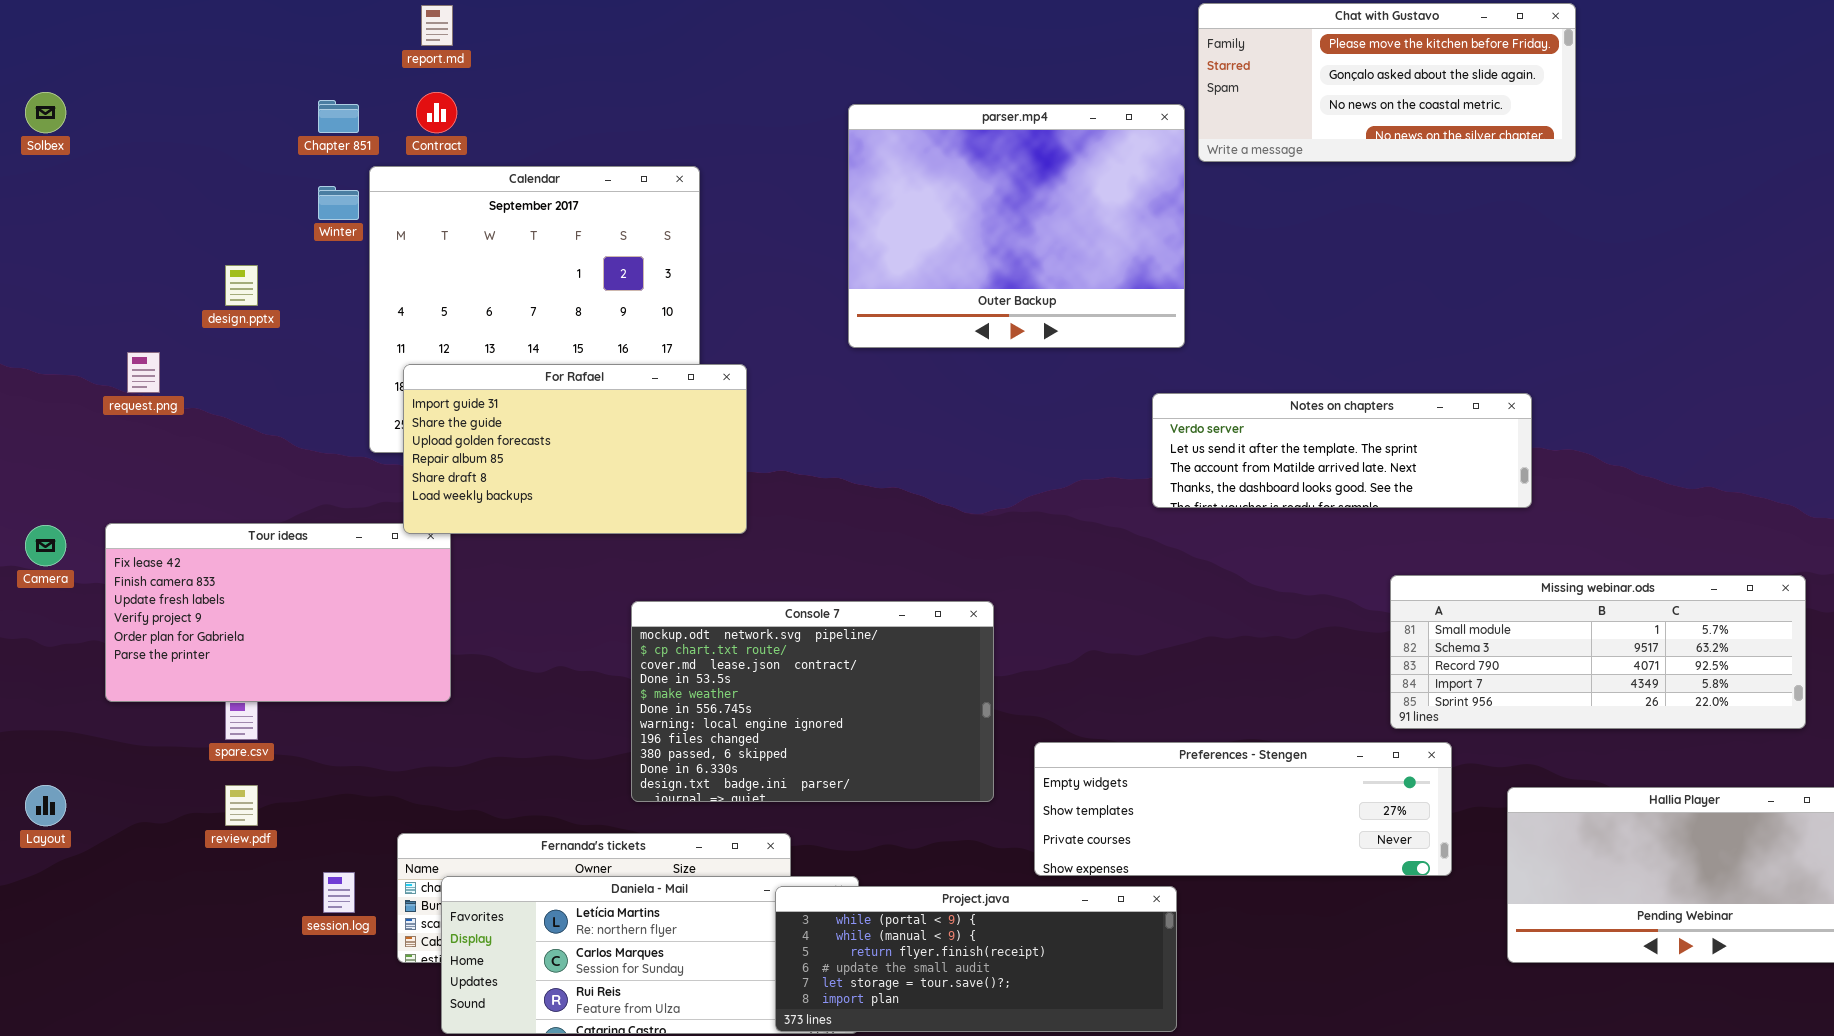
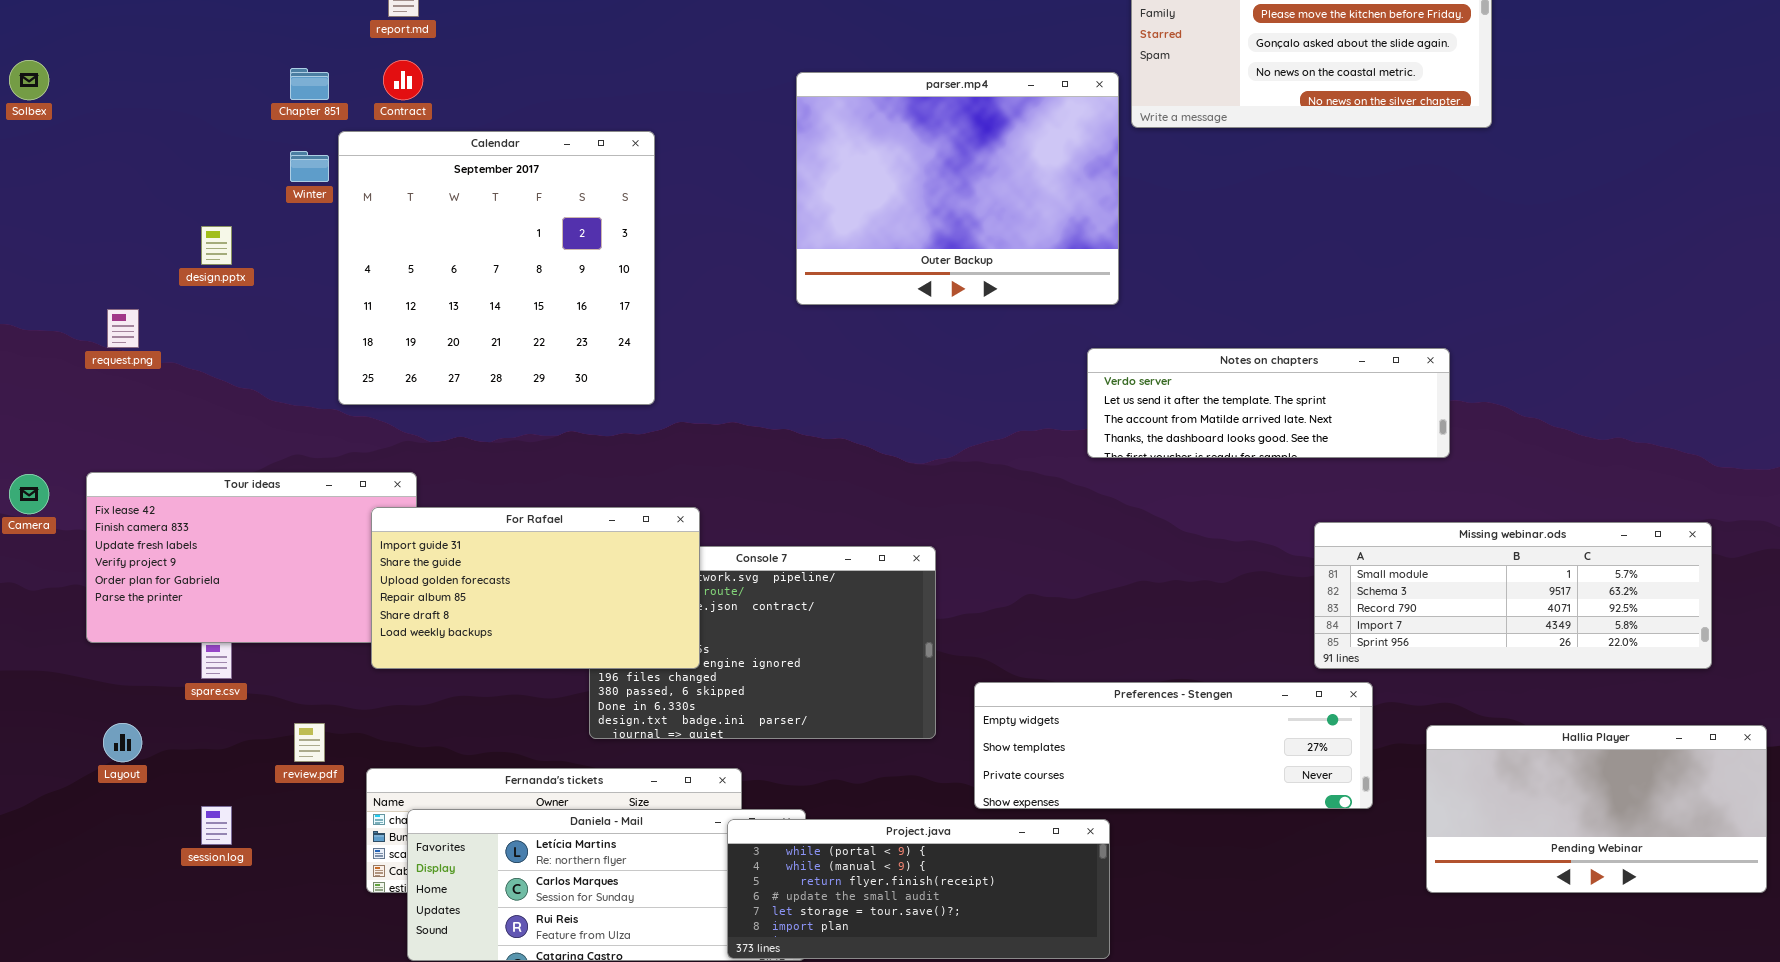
For Rafael: [403,364,747,534] -> [371,507,700,669], moved
Layout: [25,785,66,826] -> [103,723,142,762], moved
review.pdf: [225,785,258,826] -> [294,723,325,762], moved
session.log: [323,872,355,913] -> [201,806,232,845], moved

